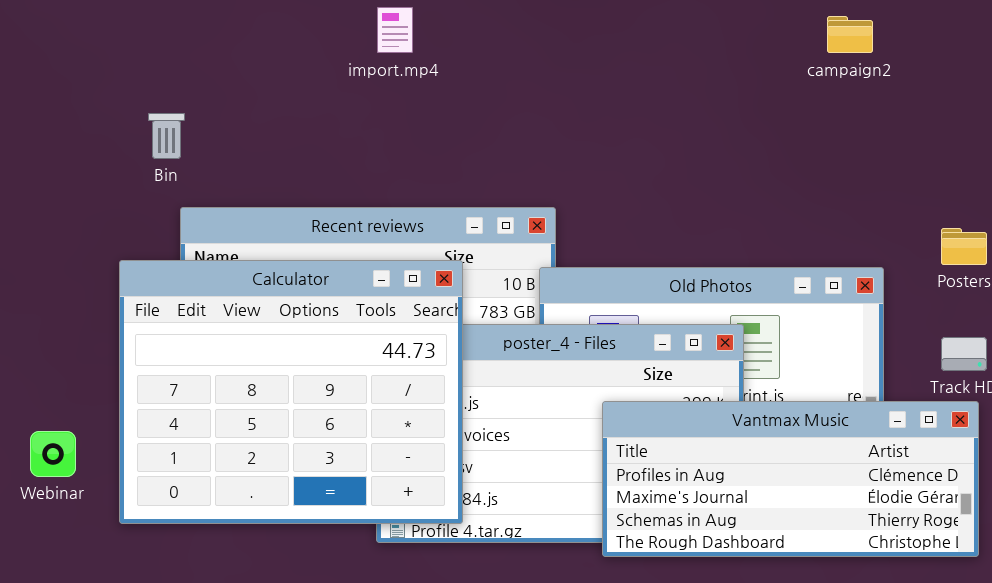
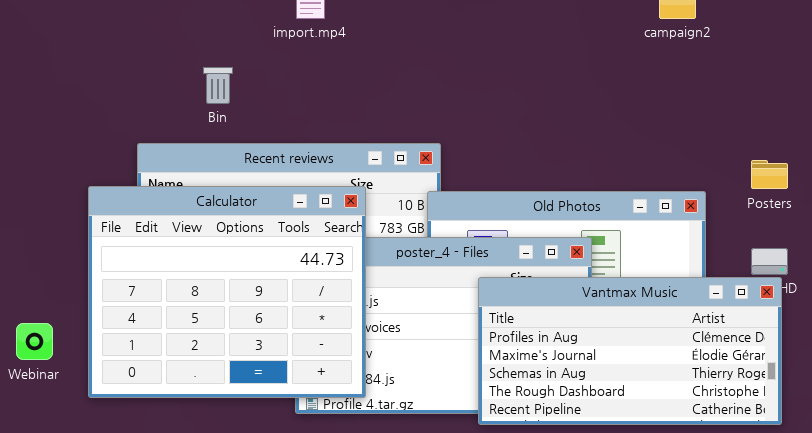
Bin: [148,113,185,159] -> [203,67,233,104], moved
Vantmax Music: [602,401,979,557] -> [478,277,782,425], resized

